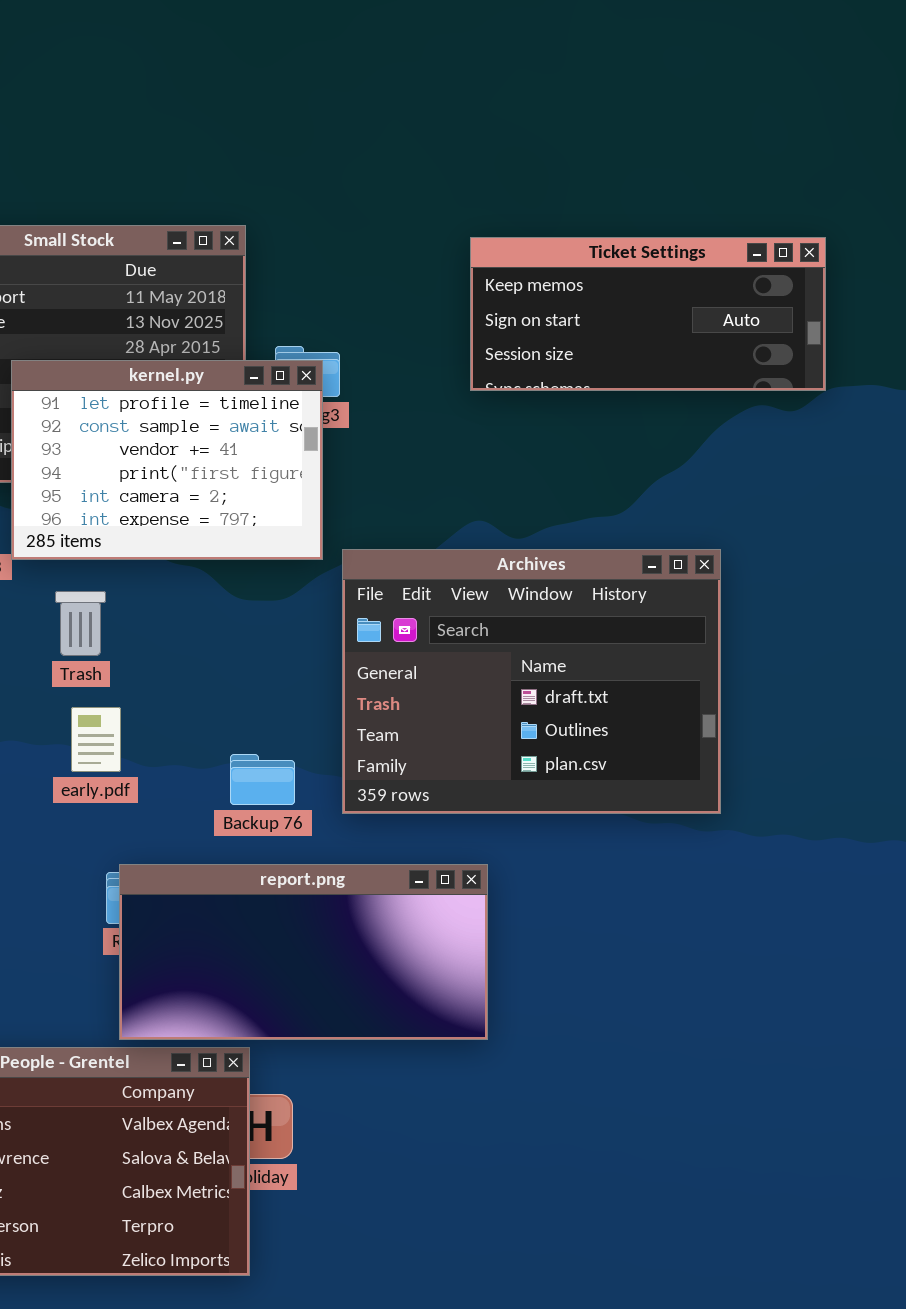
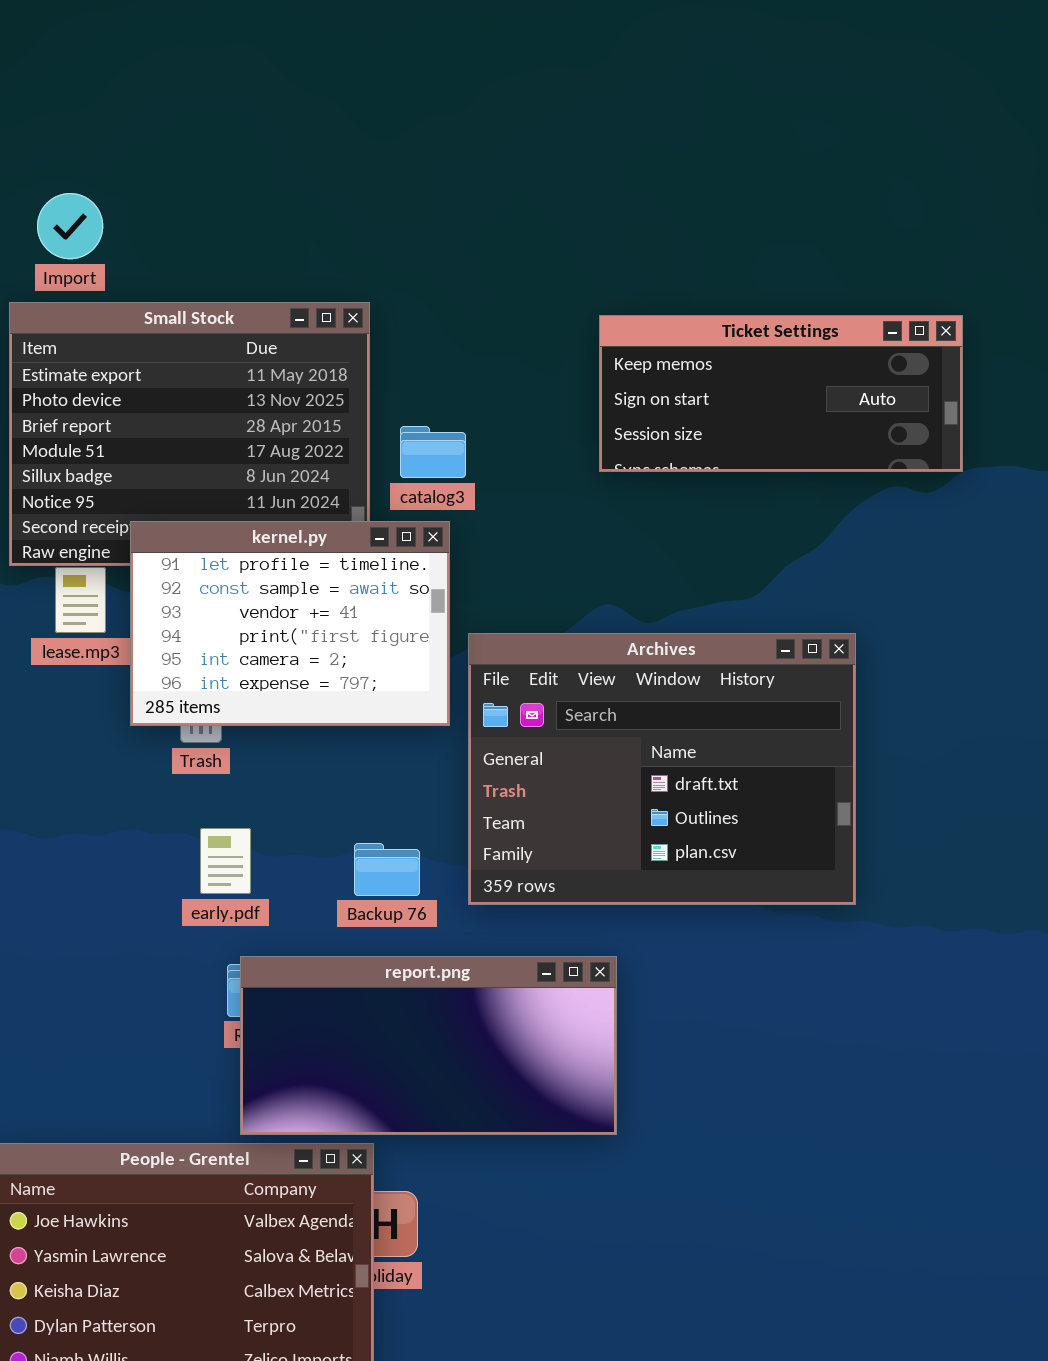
kernel.py: [11,360,323,560] -> [130,521,450,726], moved
early.pdf: [71,707,121,772] -> [200,828,251,894], moved

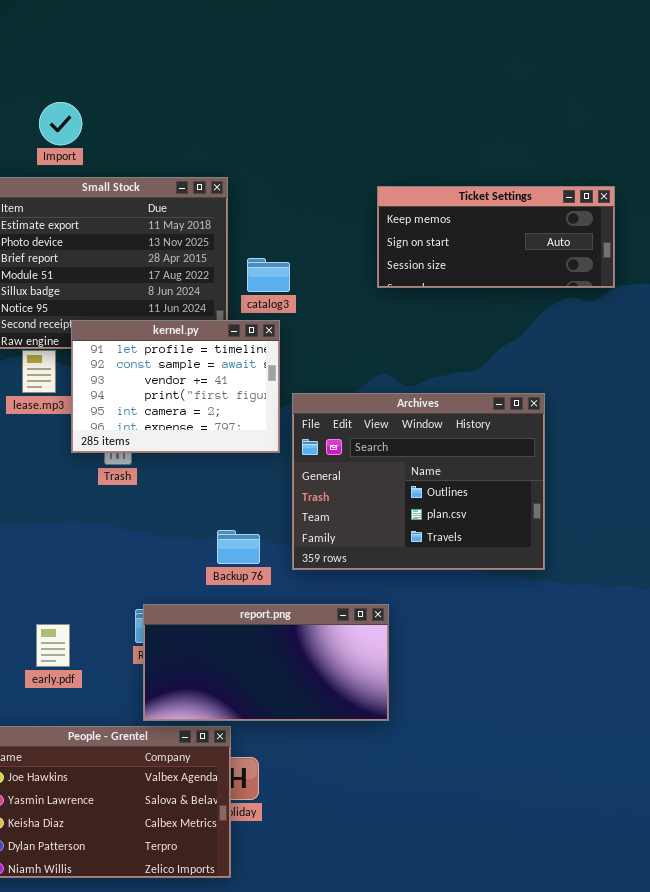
Import: [37,193,103,259] -> [39,102,82,145], moved
Archives: [468,633,856,905] -> [292,393,545,570], scrolled down 1 row
early.pdf: [200,828,251,894] -> [36,624,70,667], moved

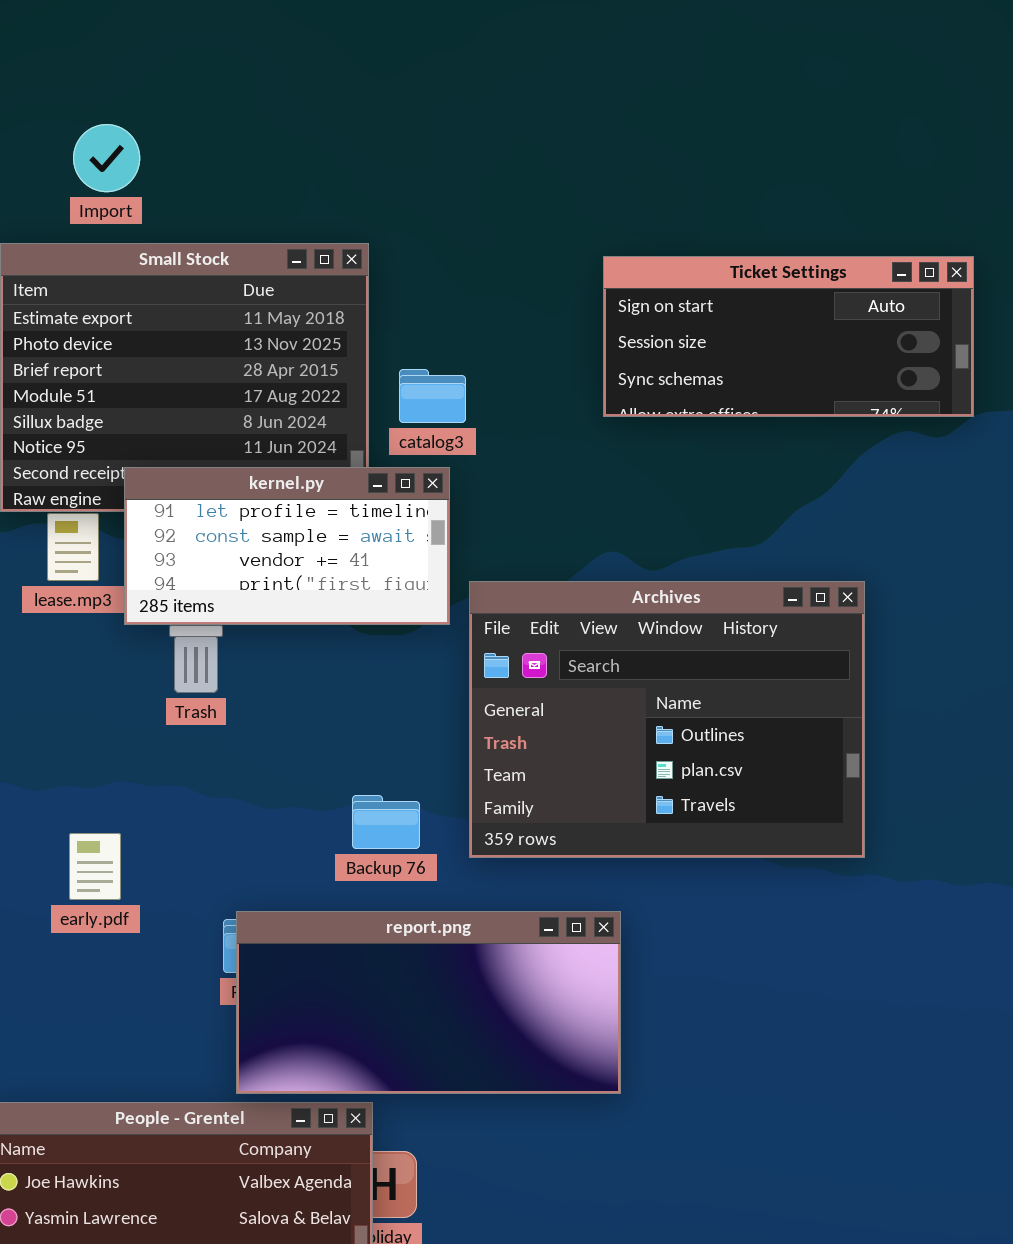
Ticket Settings: [377,186,615,288] -> [603,256,974,417], scrolled down 1 row
kernel.py: [71,320,280,453] -> [124,467,450,625], resized
early.pdf: [36,624,70,667] -> [69,833,121,900], moved

